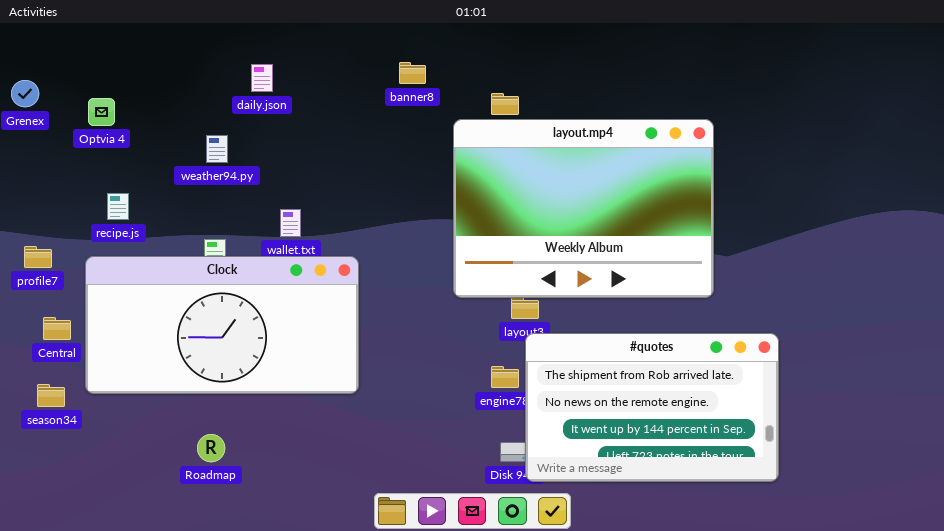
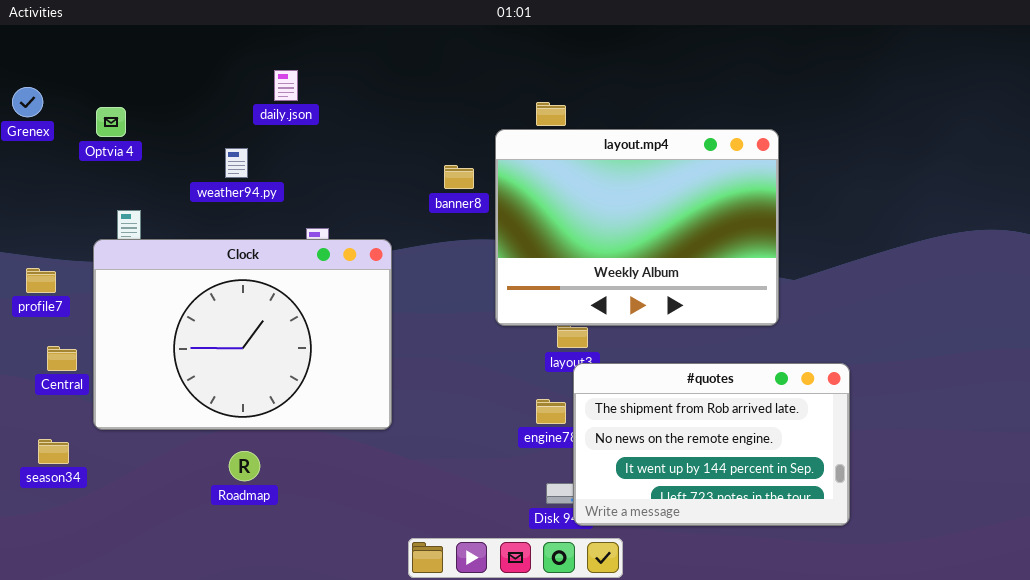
banner8: [399,62,426,84] -> [444,165,474,189], moved
Clock: [85,256,359,394] -> [93,239,392,430], resized
season34: [37,384,65,407] -> [38,439,69,464], moved
Roadmap: [197,434,225,462] -> [229,451,260,481], moved

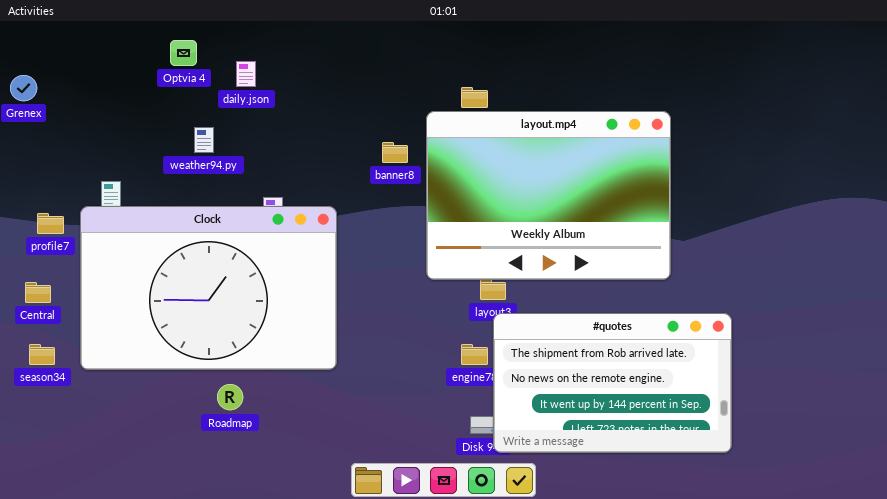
Optvia 4: [96,107,126,137] -> [170,40,197,66], moved
profile7: [26,268,56,293] -> [37,213,64,234], moved
Central: [47,346,77,371] -> [25,282,51,303], moved
season34: [38,439,69,464] -> [29,344,55,365], moved
Roadmap: [229,451,260,481] -> [217,384,243,410], moved

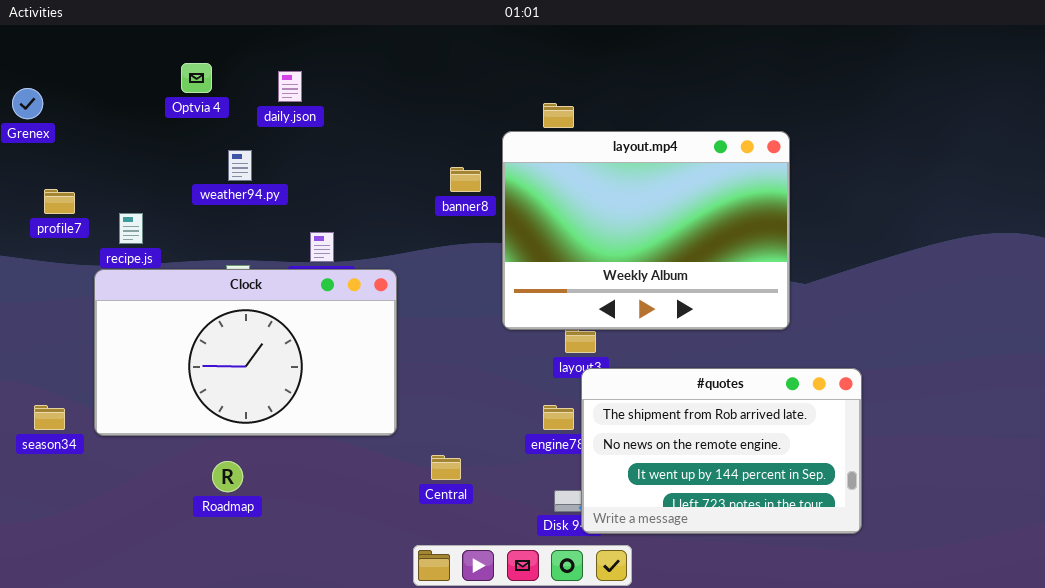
Optvia 4: [170,40,197,66] -> [181,63,212,93], moved
Clock: [80,206,337,370] -> [94,269,397,436], resized
profile7: [37,213,64,234] -> [44,189,75,214], moved
Central: [25,282,51,303] -> [431,455,461,480], moved
Roadmap: [217,384,243,410] -> [212,461,243,492], moved

